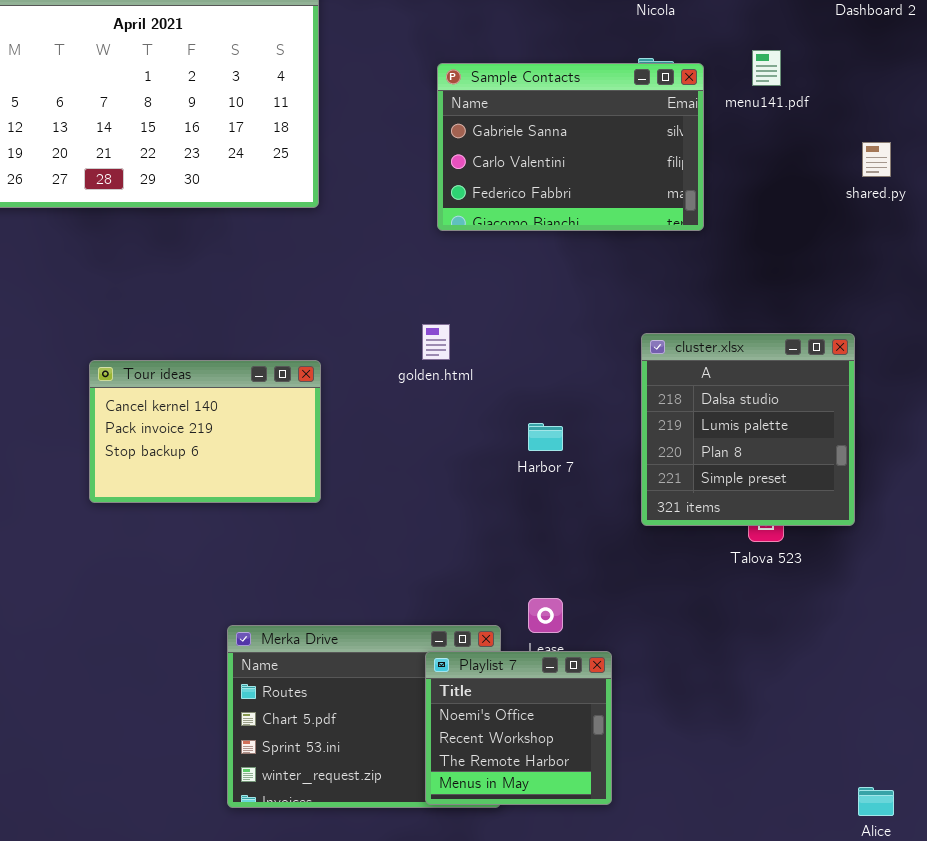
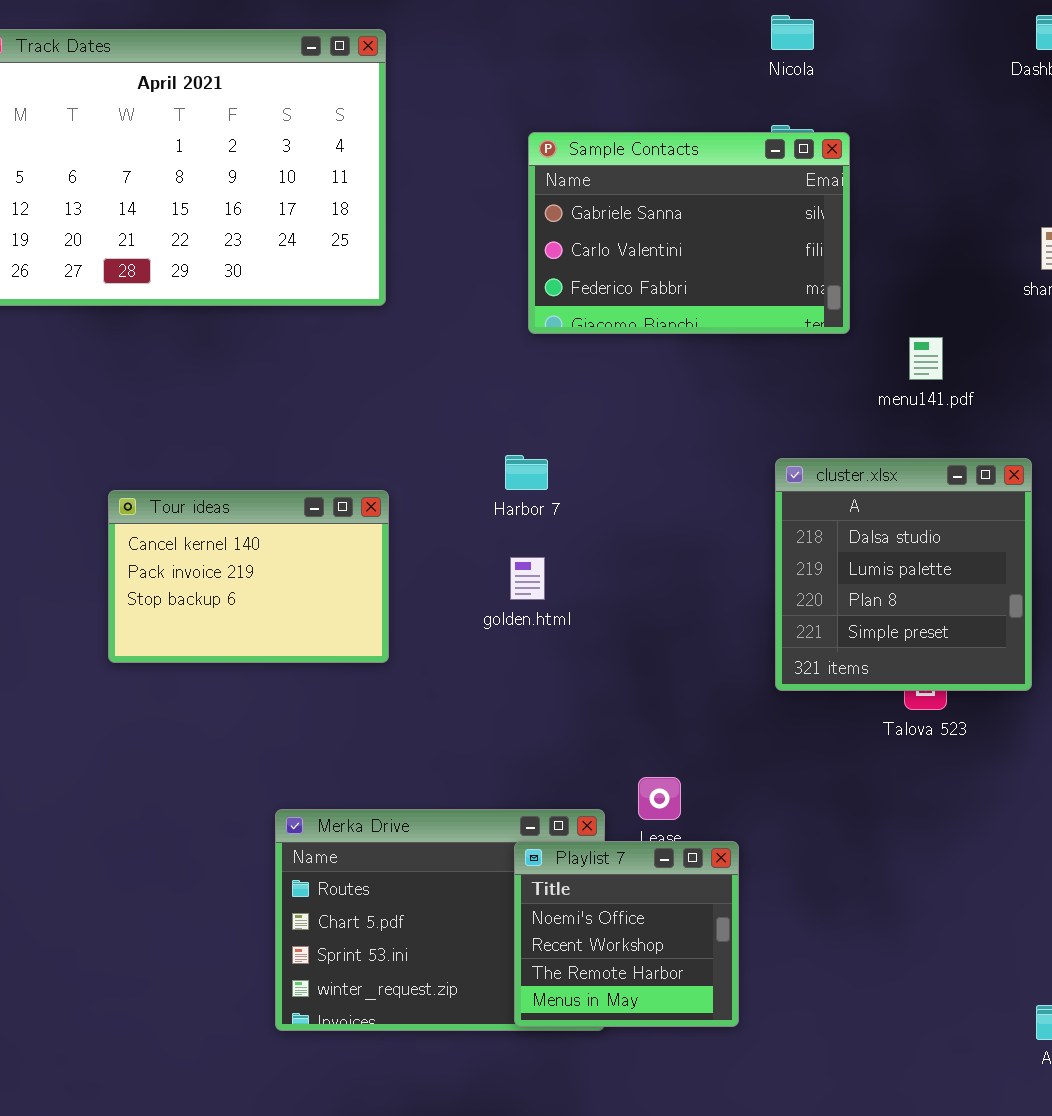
menu141.pdf: [752,50,781,86] -> [909,337,943,380], moved
golden.html: [422,324,450,360] -> [510,557,545,600], moved
Harbor 7: [528,423,563,451] -> [505,455,548,490], moved

